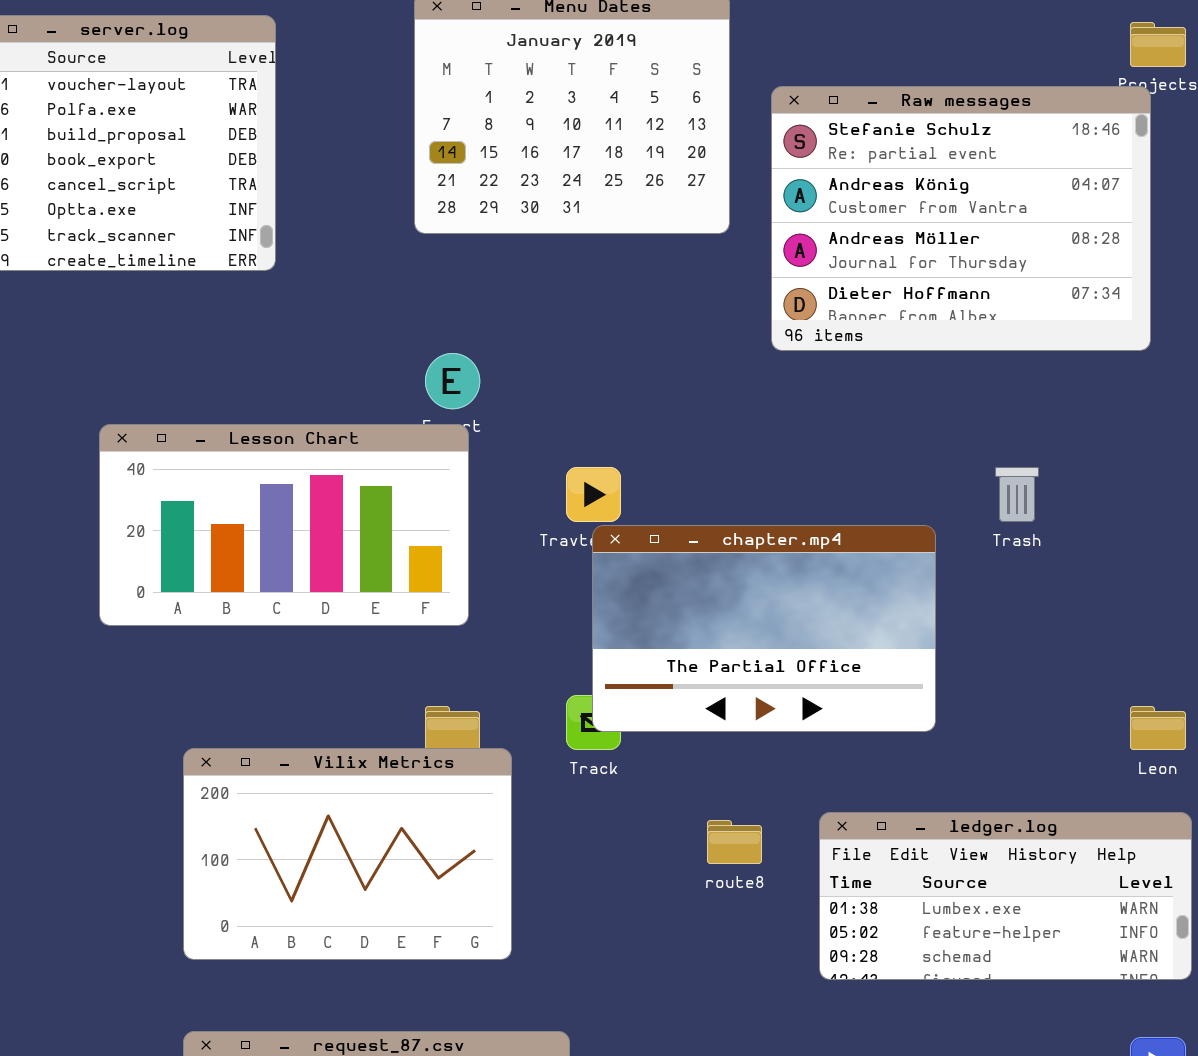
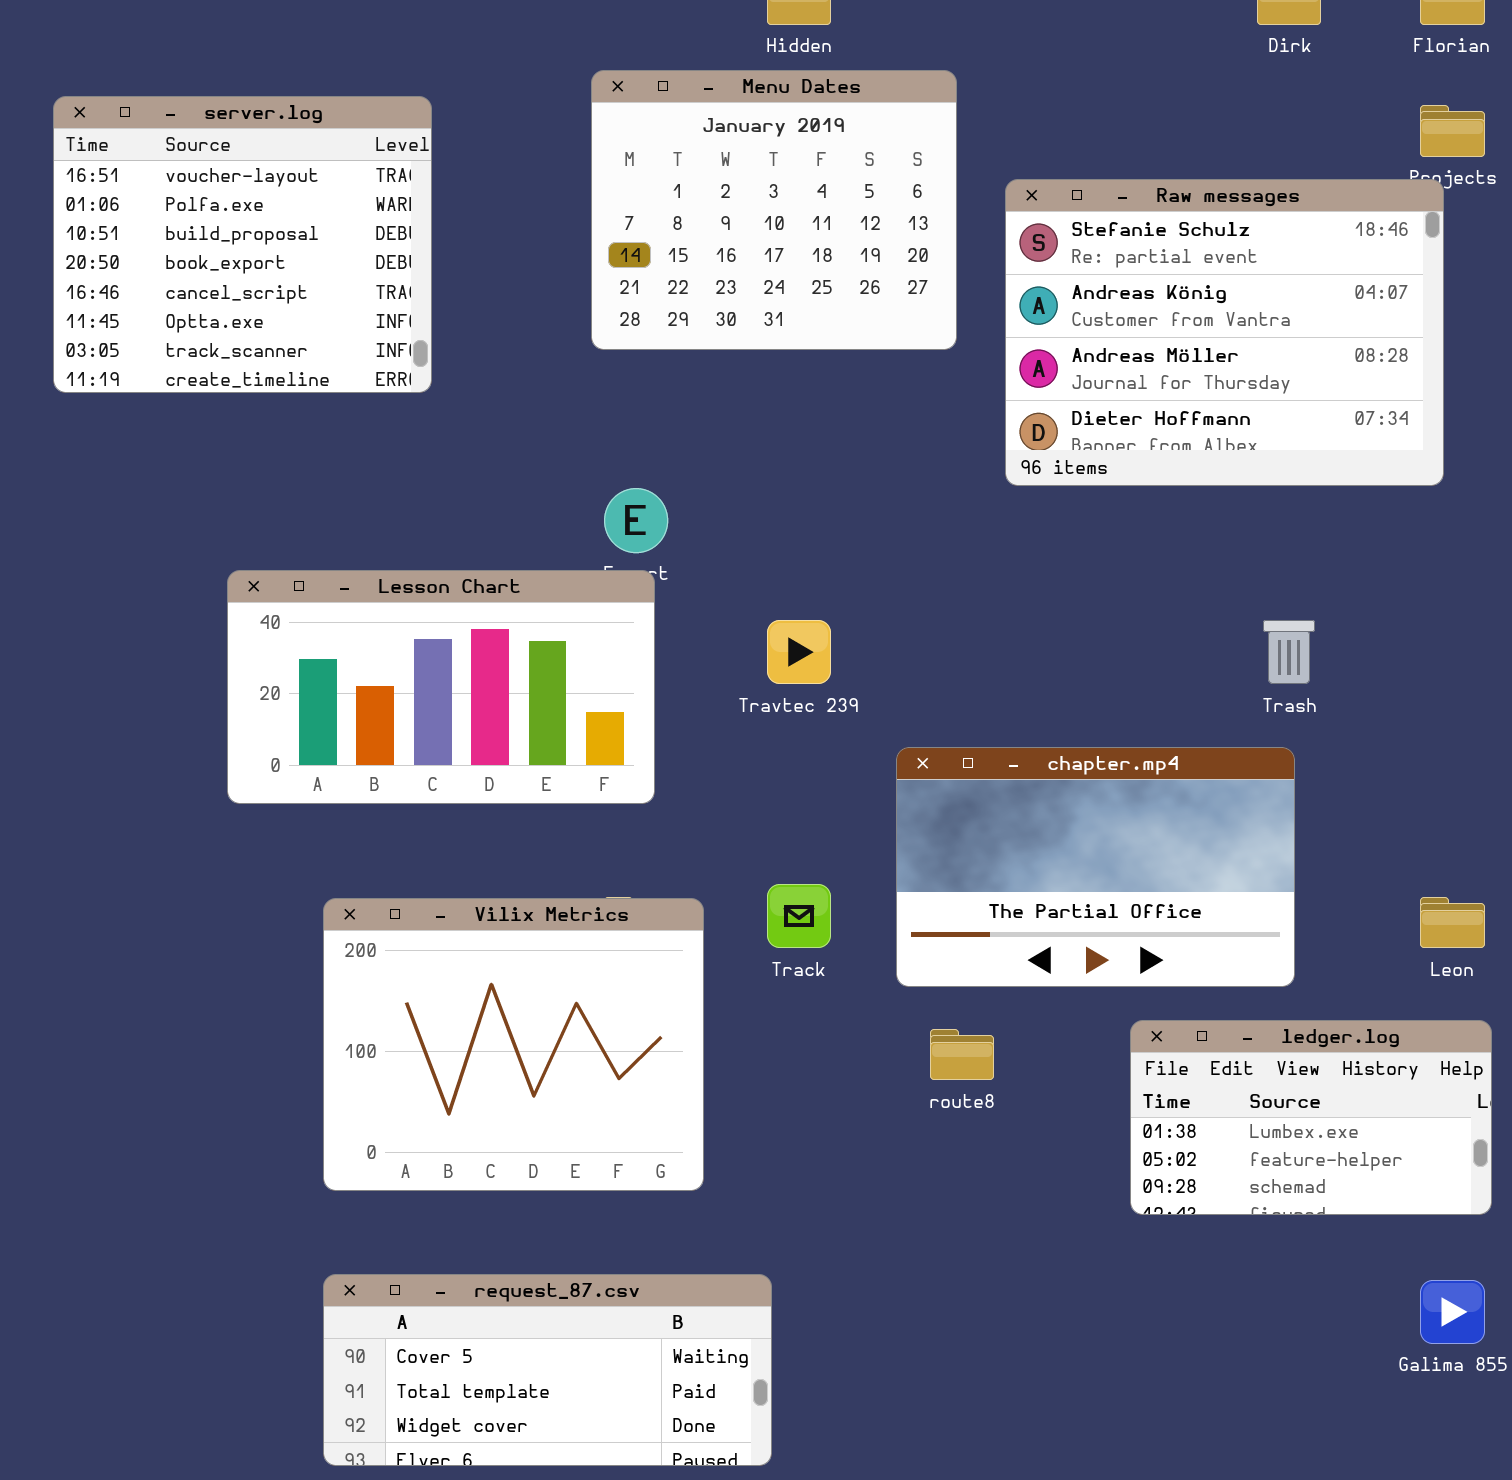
chapter.mp4: [592,525,936,732] -> [896,747,1295,987], moved
Vilix Metrics: [183,748,512,960] -> [323,898,704,1191], resized
ledger.log: [819,812,1192,980] -> [1130,1020,1492,1215], resized

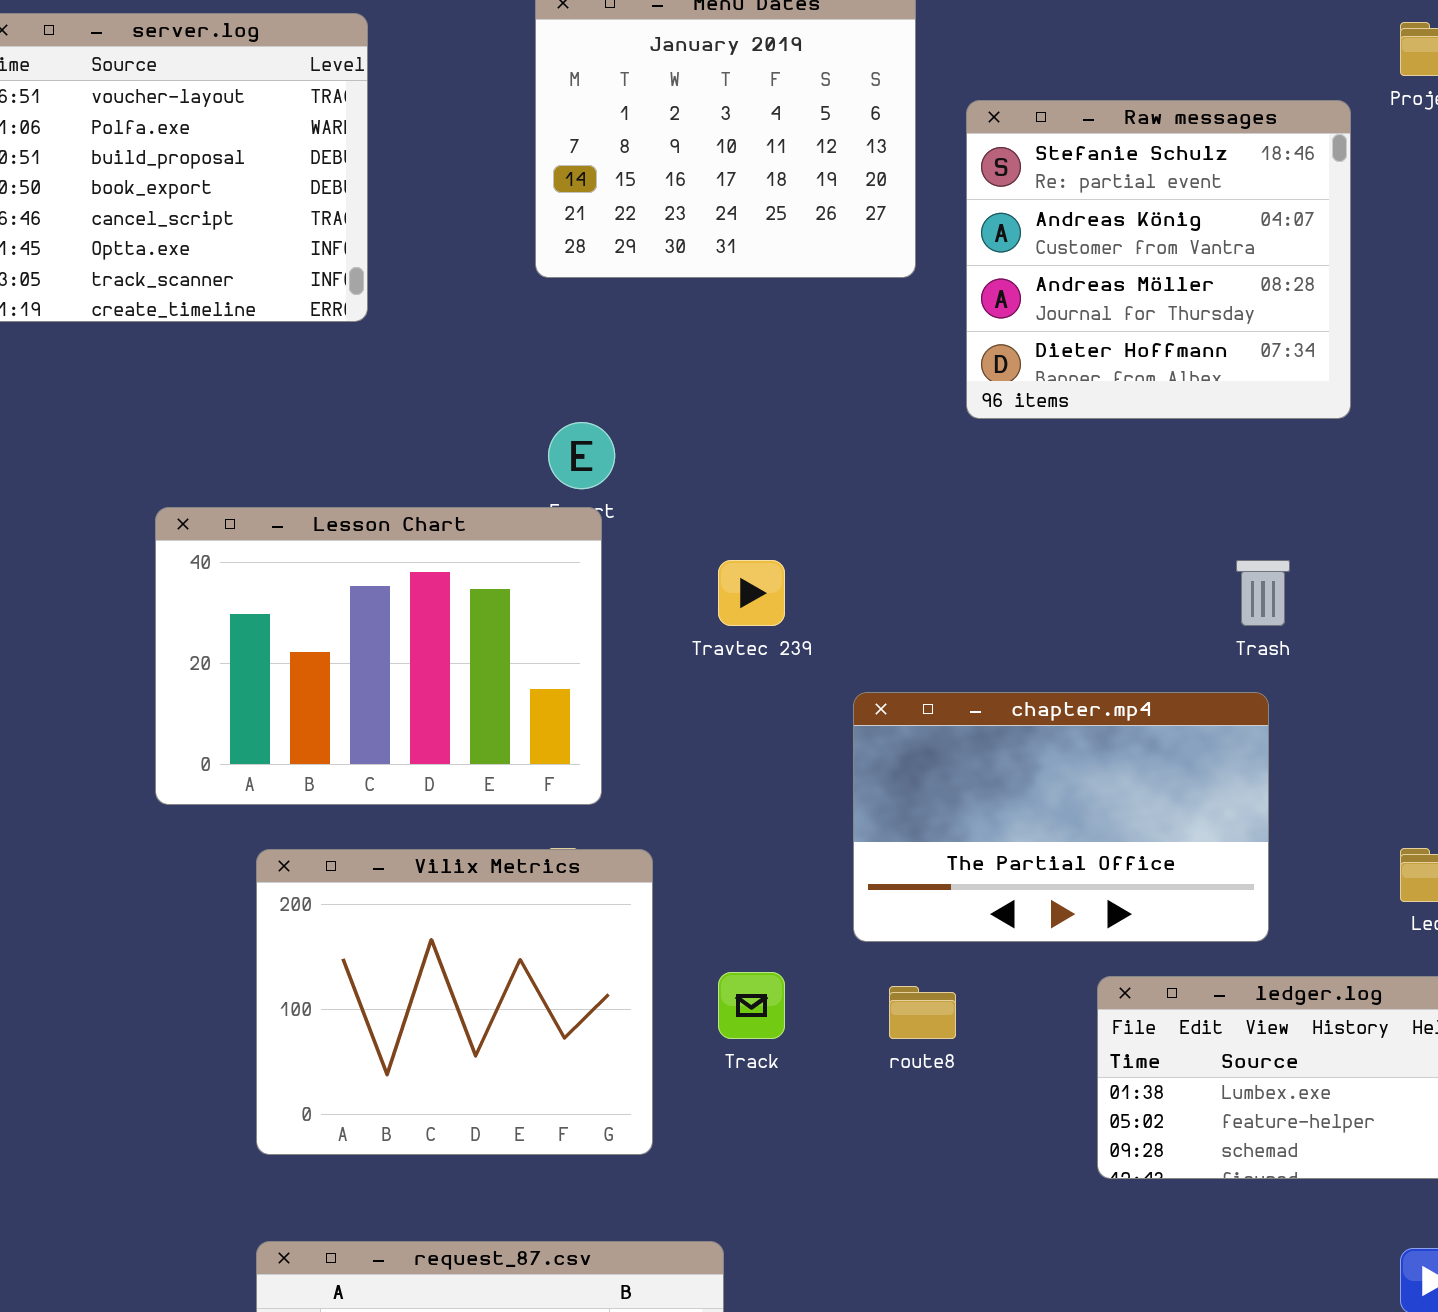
Raw messages: [1005,179,1444,486] -> [966,100,1351,419], resized
Lesson Chart: [227,570,655,804] -> [155,507,602,805], resized
Track: [767,884,831,948] -> [718,972,785,1039], moved

